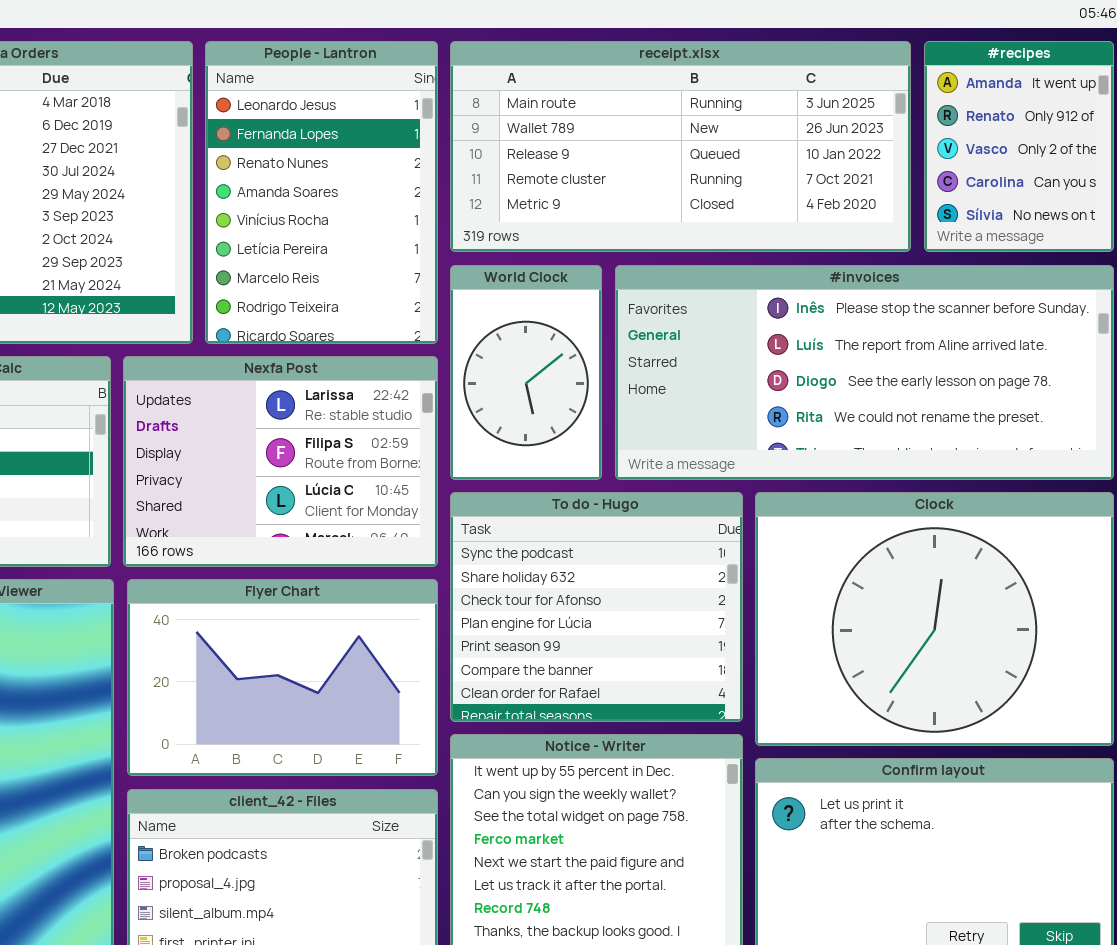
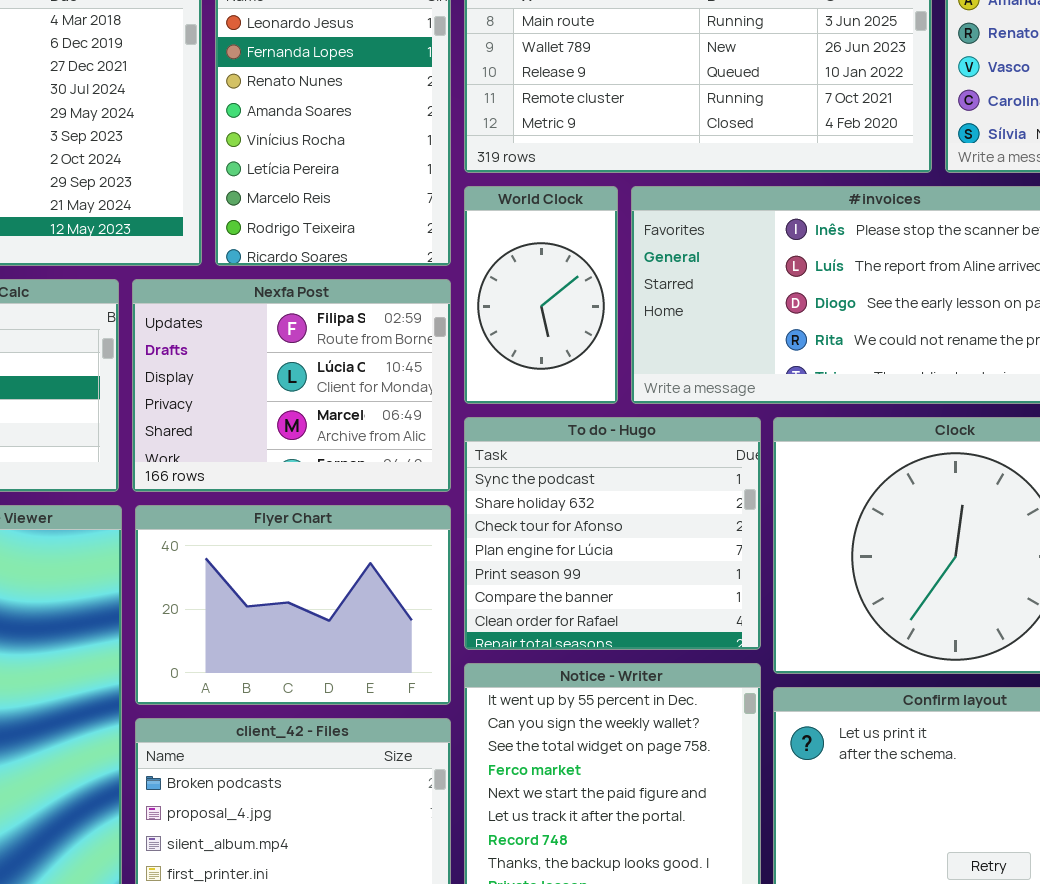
Nexfa Post: [123,356,438,567] -> [132,279,451,492], scrolled down 1 row

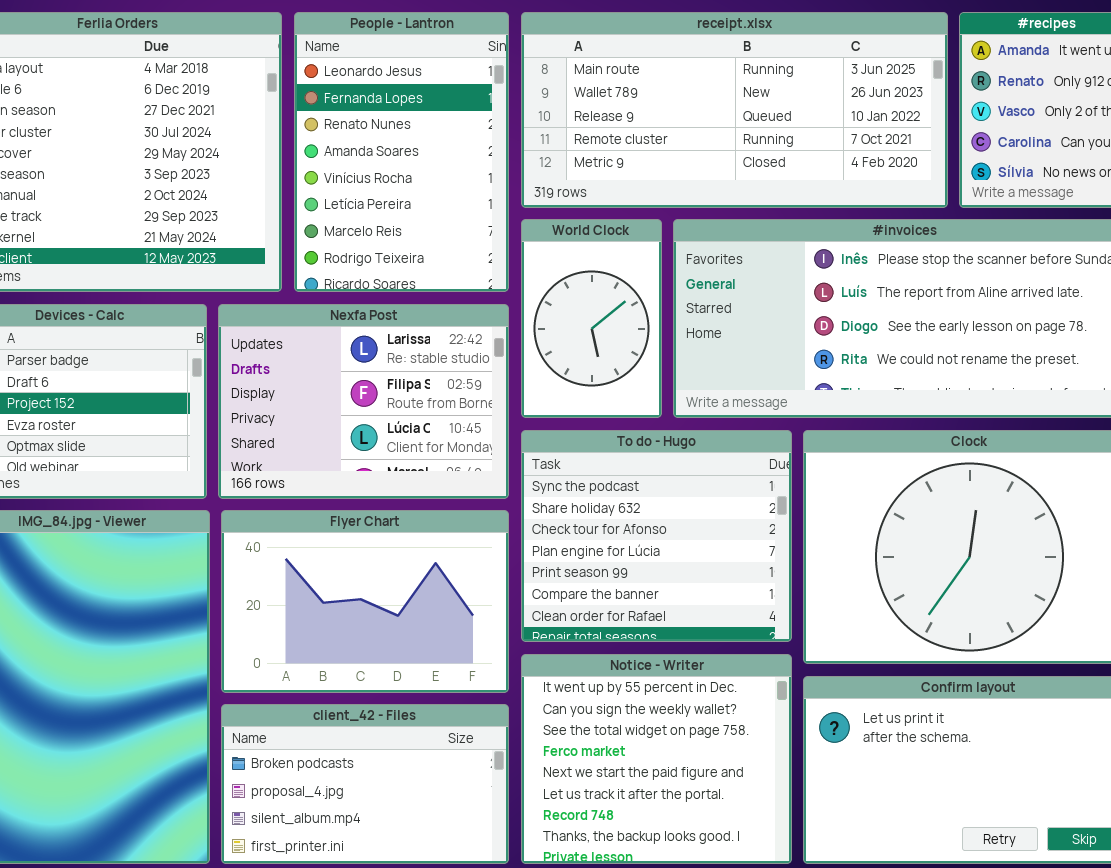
Nexfa Post: [132,279,451,492] -> [218,304,509,499], scrolled up 1 row

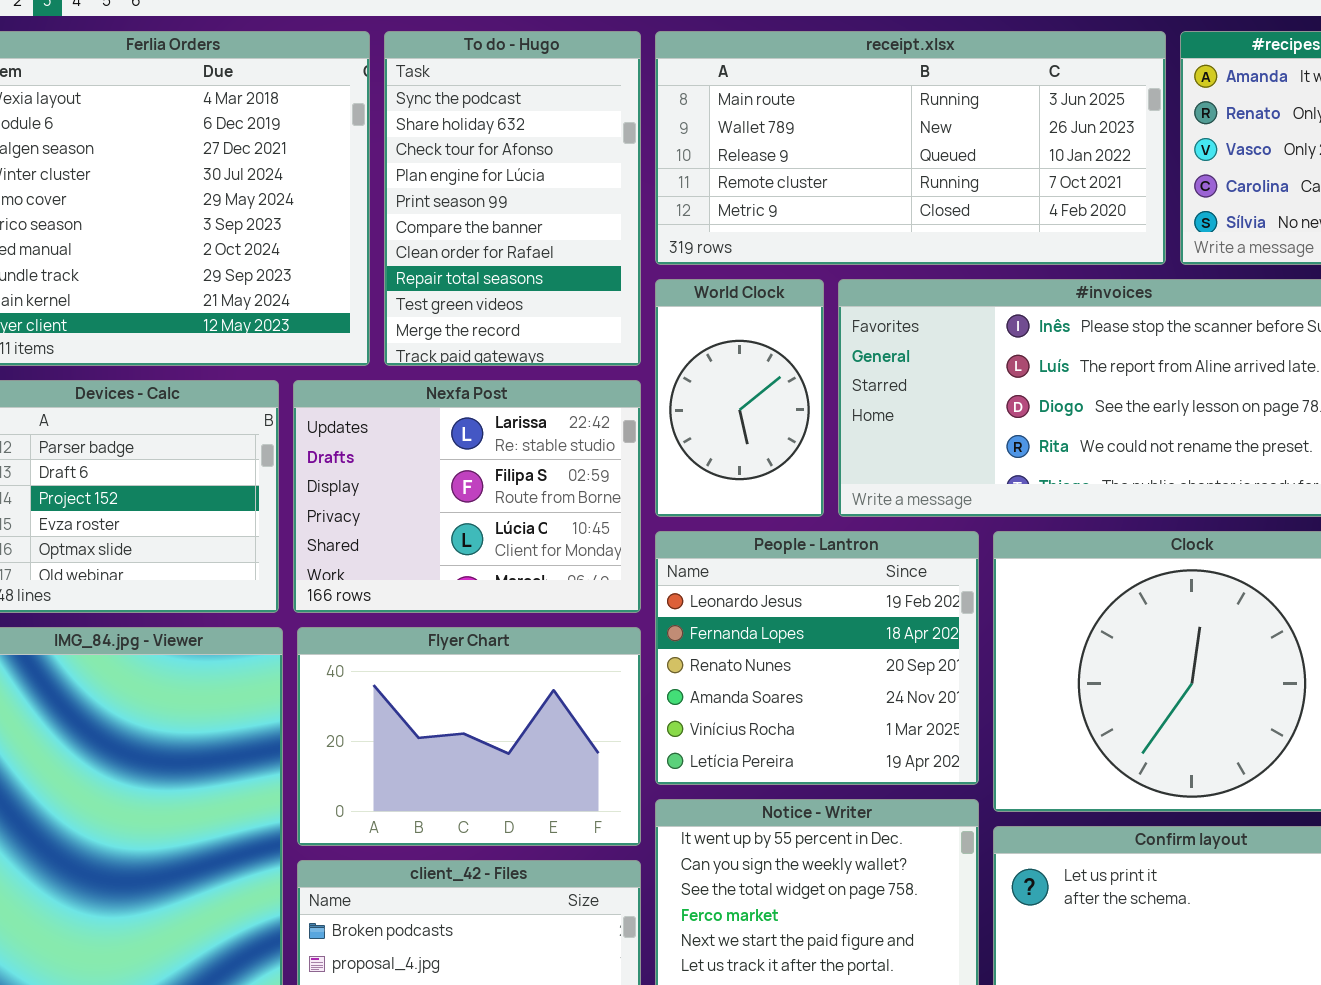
People - Lantron: [294,12,509,292] -> [655,531,979,785], moved, resized
To do - Hugo: [521,430,792,642] -> [384,31,641,366], moved, resized

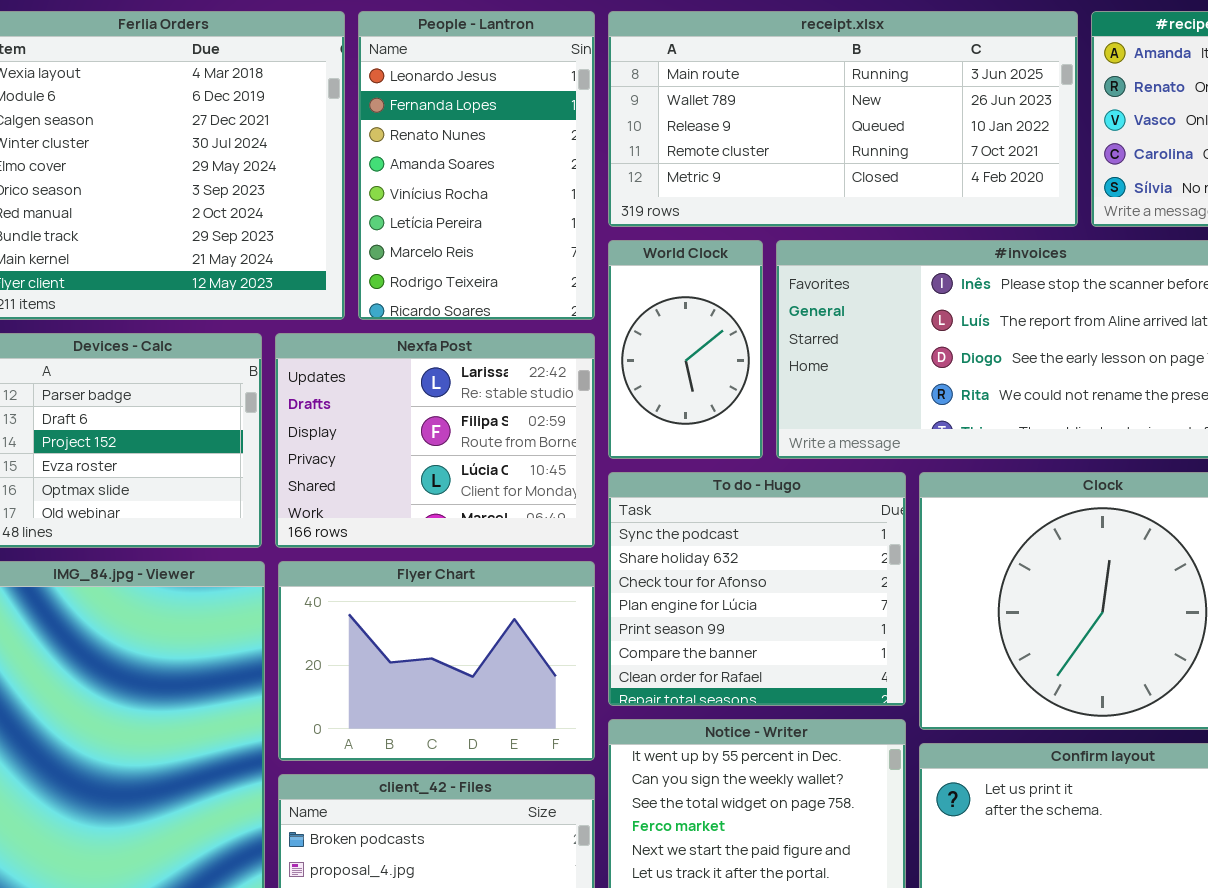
To do - Hugo: [384,31,641,366] -> [608,472,906,706], moved, resized
People - Lantron: [655,531,979,785] -> [358,11,595,320], moved, resized

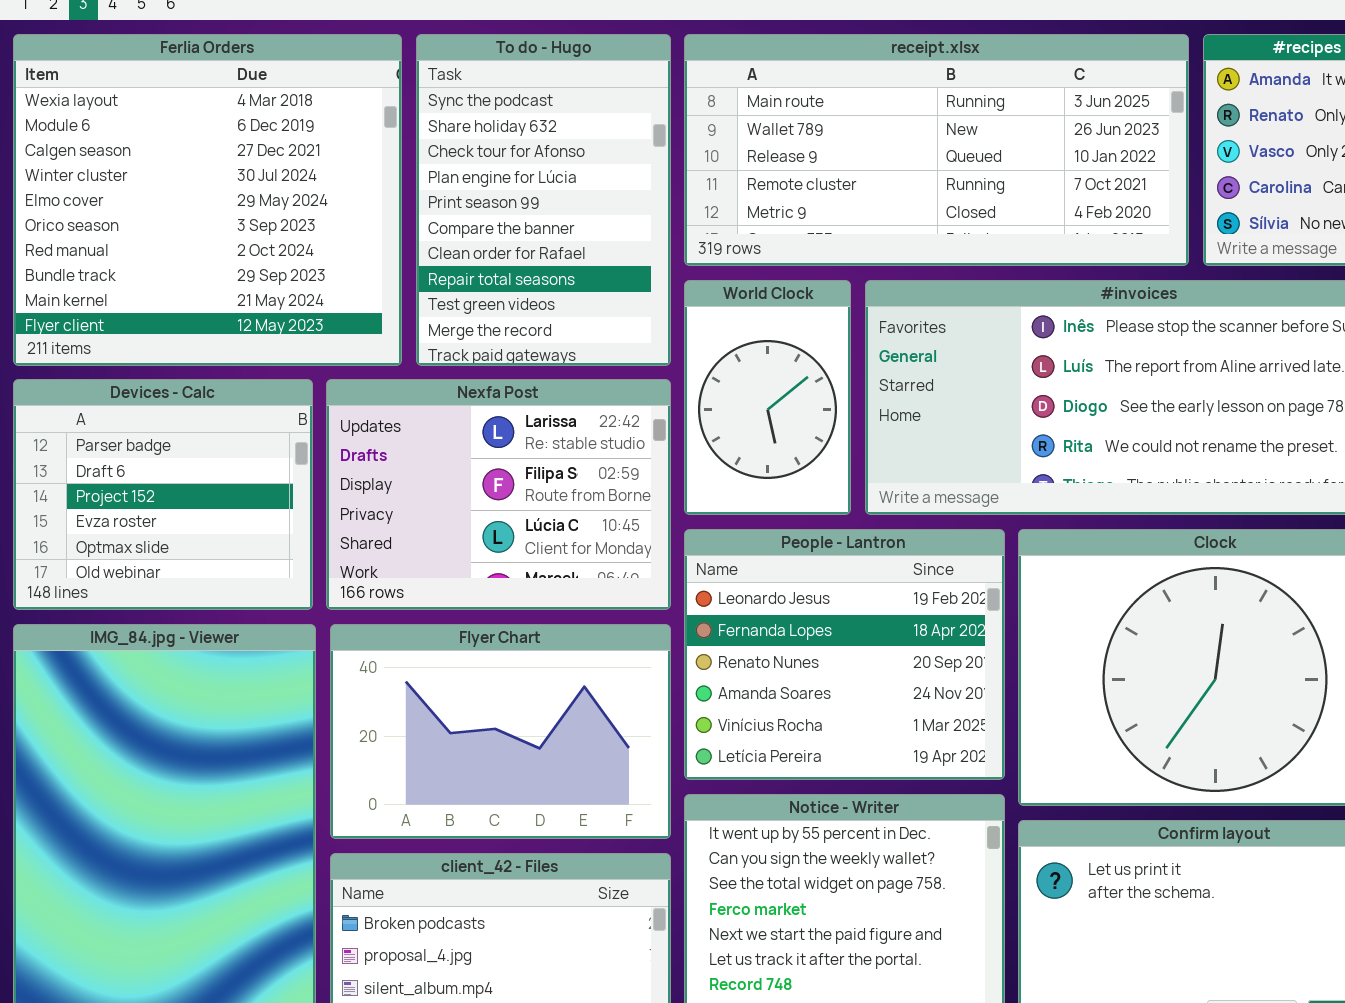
People - Lantron: [358,11,595,320] -> [684,529,1005,780], moved, resized
To do - Hugo: [608,472,906,706] -> [416,34,671,366], moved, resized

